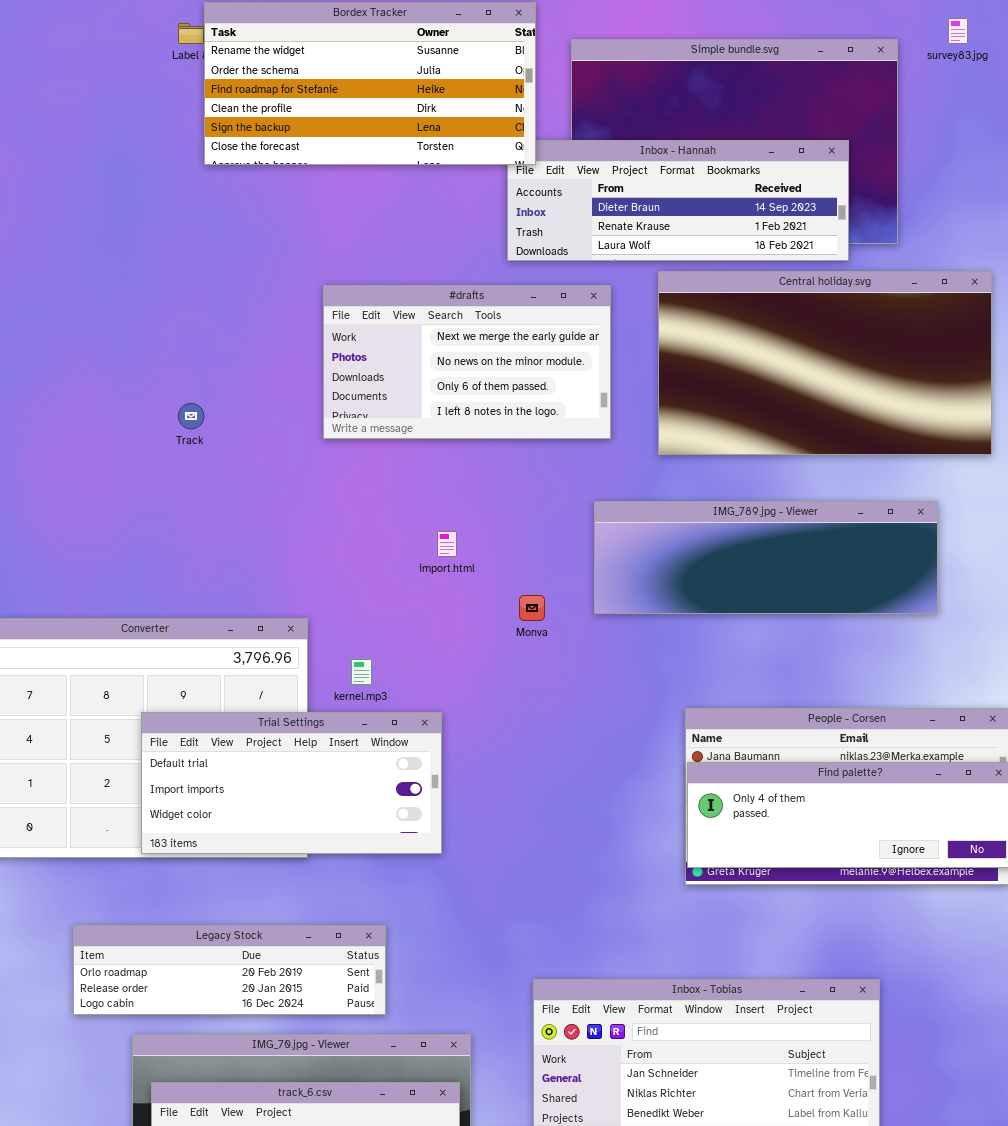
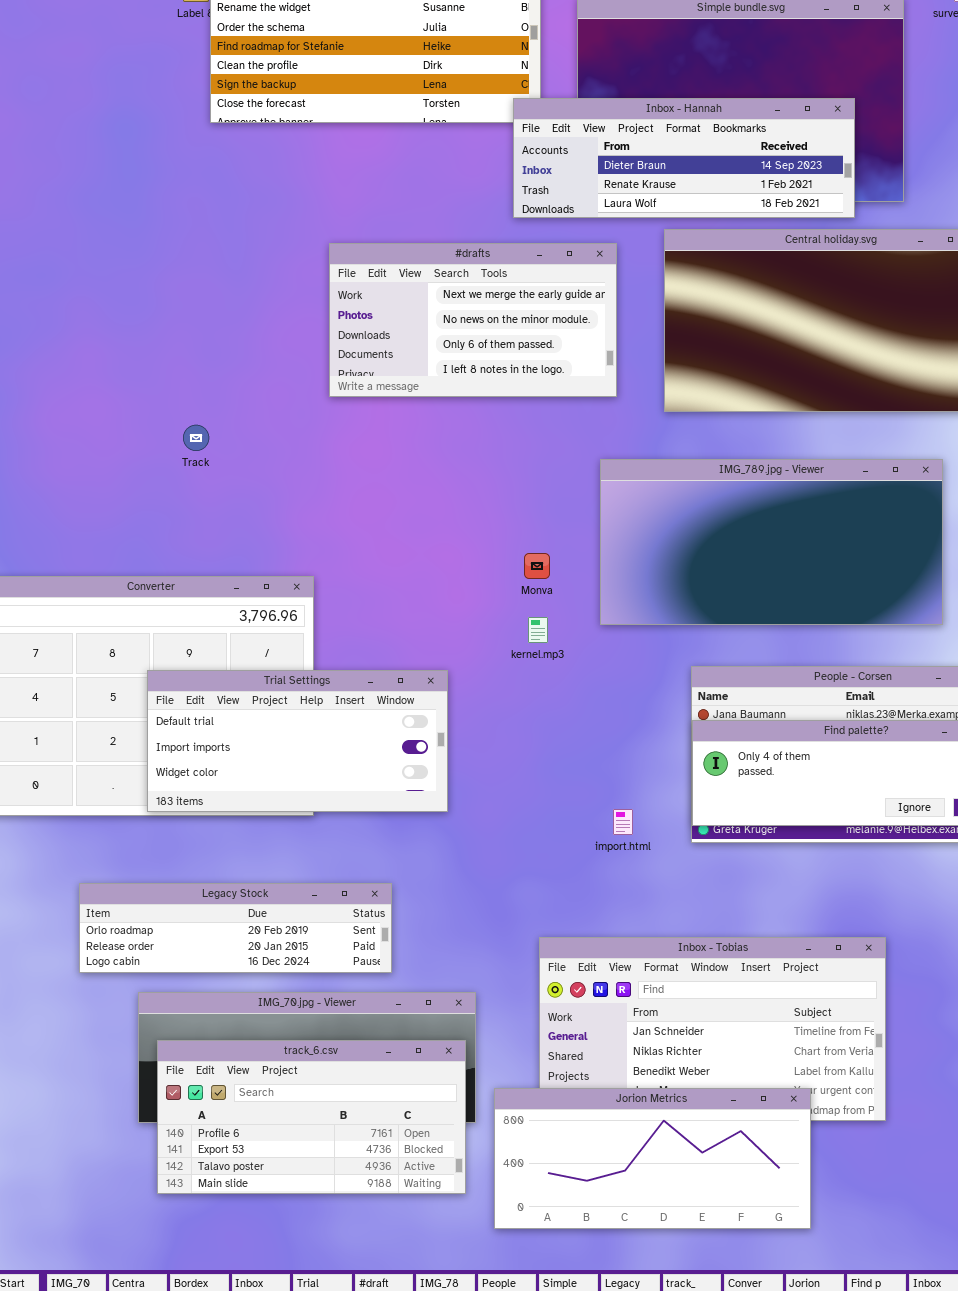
Inbox - Hannah: [507,140,849,261] -> [513,98,855,218], raised
Track: [178,403,204,429] -> [183,425,209,451], moved
IMG_789.jpg - Viewer: [594,501,938,614] -> [600,459,943,625], resized
import.html: [437,531,457,557] -> [613,809,633,835], moved
kernel.mp3: [351,659,372,685] -> [528,617,548,643], moved

